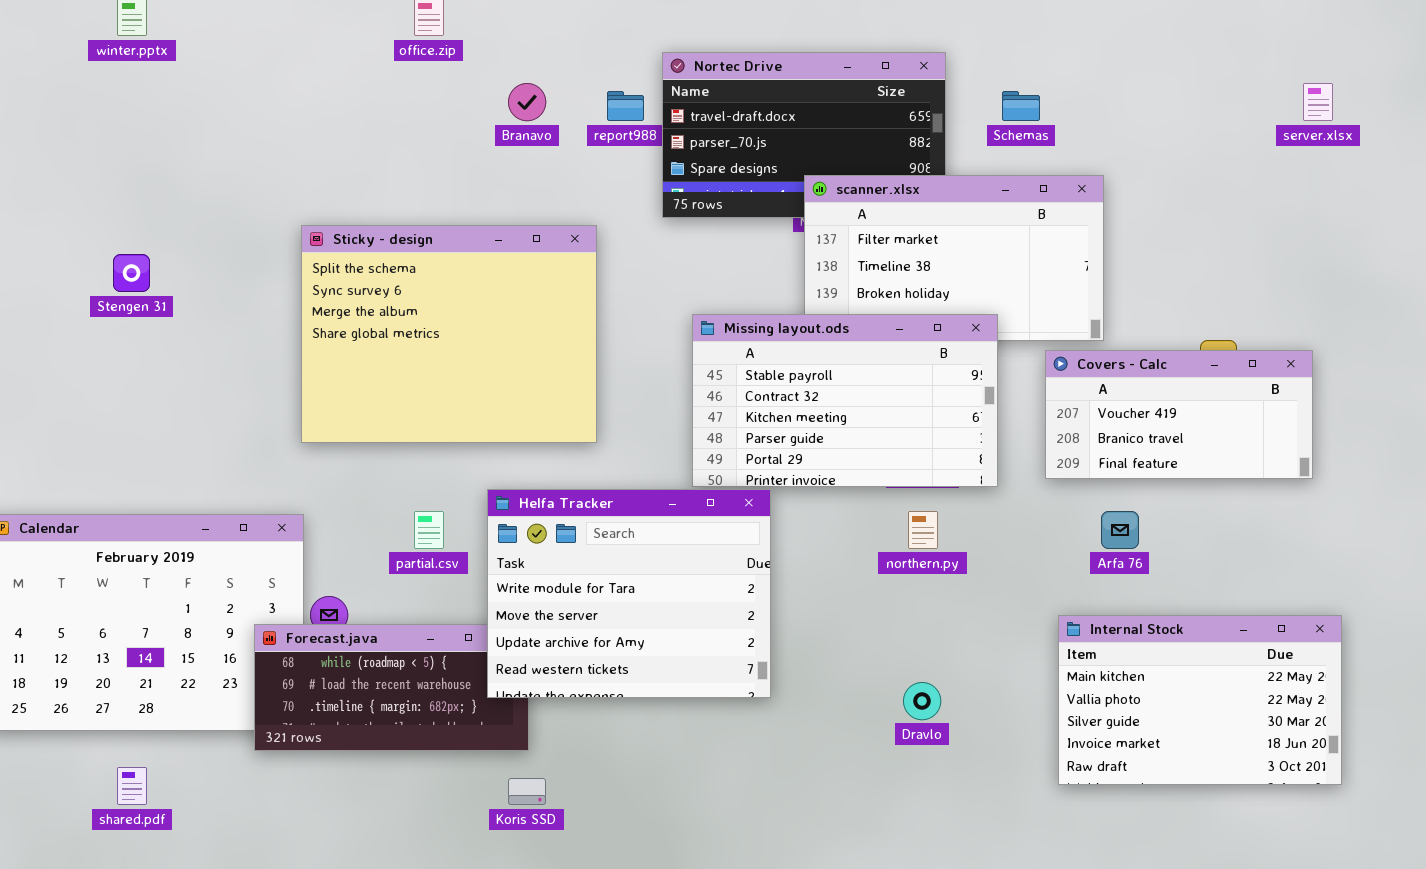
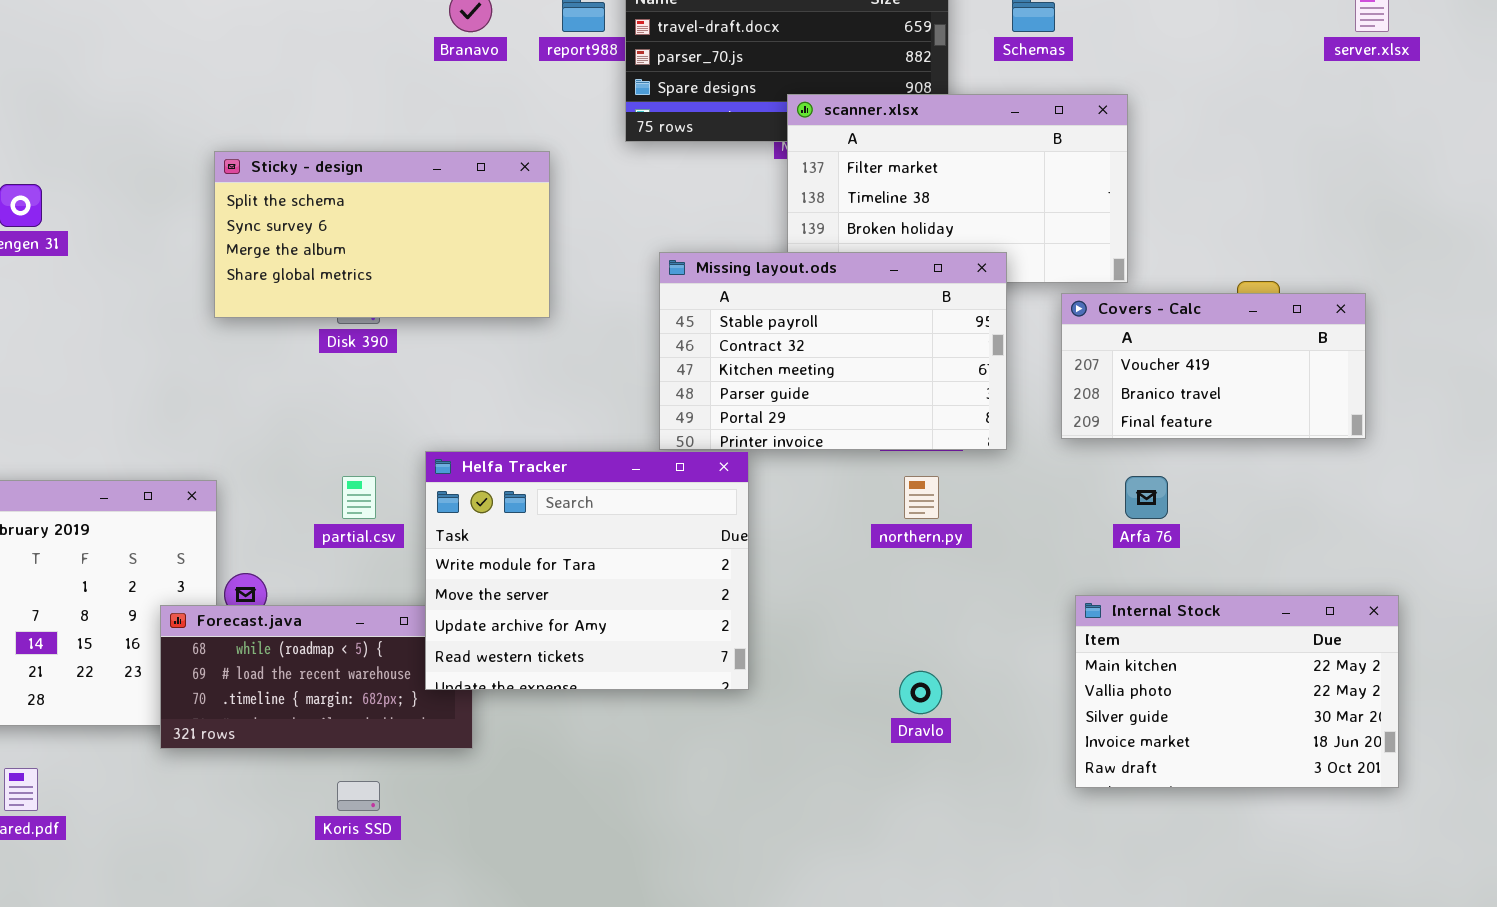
Sticky - design: [301,225,597,443] -> [214,151,550,318], resized
Koris SSD: [508,778,546,805] -> [337,781,380,811], moved

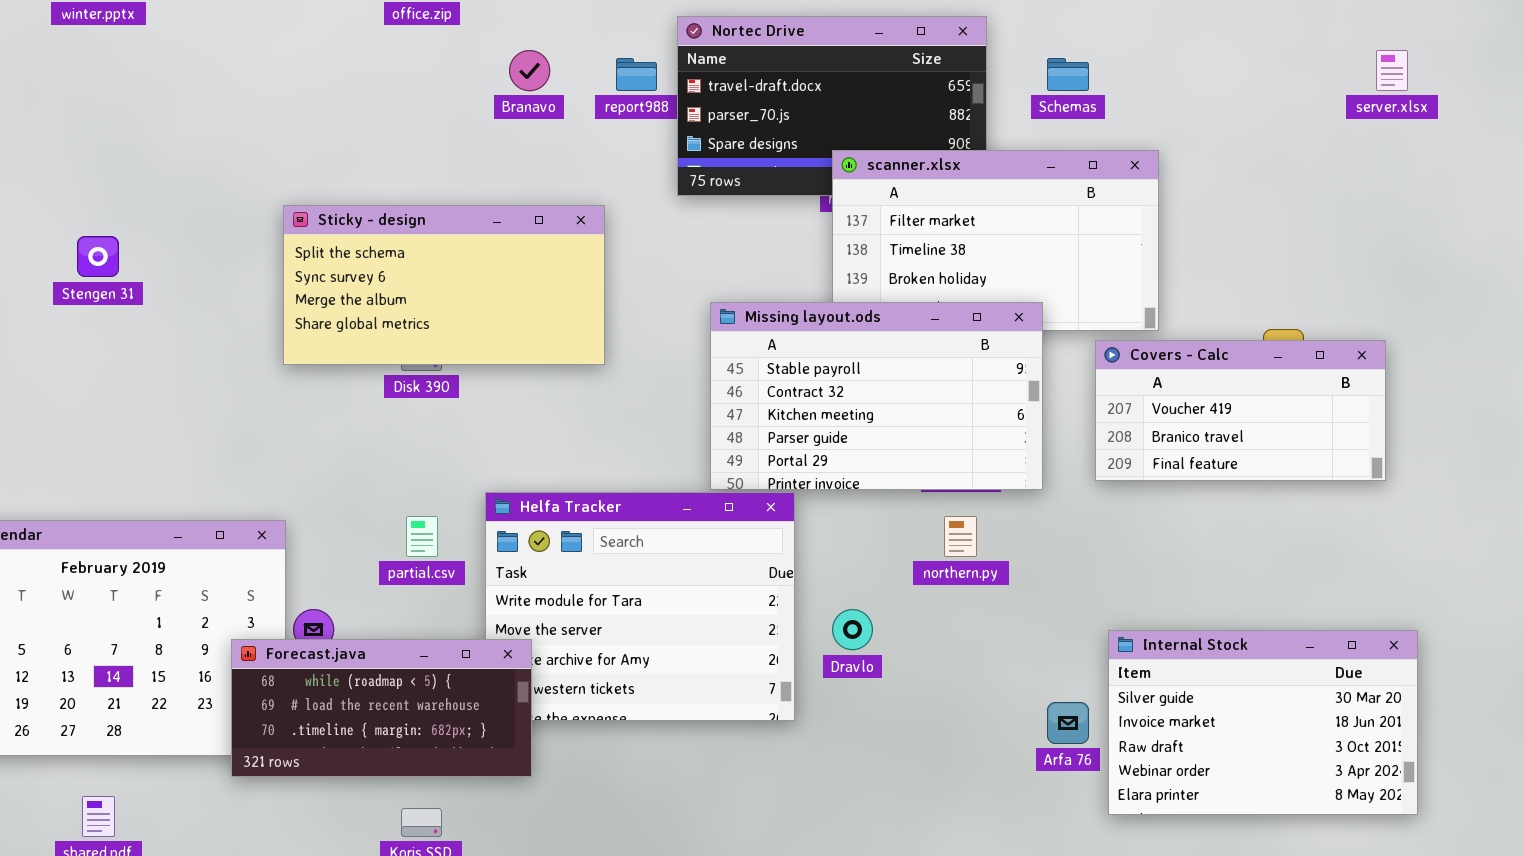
Arfa 76: [1125,476,1168,519] -> [1047,702,1089,744], moved
Internal Stock: [1075,595,1399,788] -> [1108,630,1418,815], scrolled down 2 rows
Forecast.java: [160,605,473,749] -> [231,639,532,777], raised
Dravlo: [899,671,942,714] -> [832,609,873,650], moved

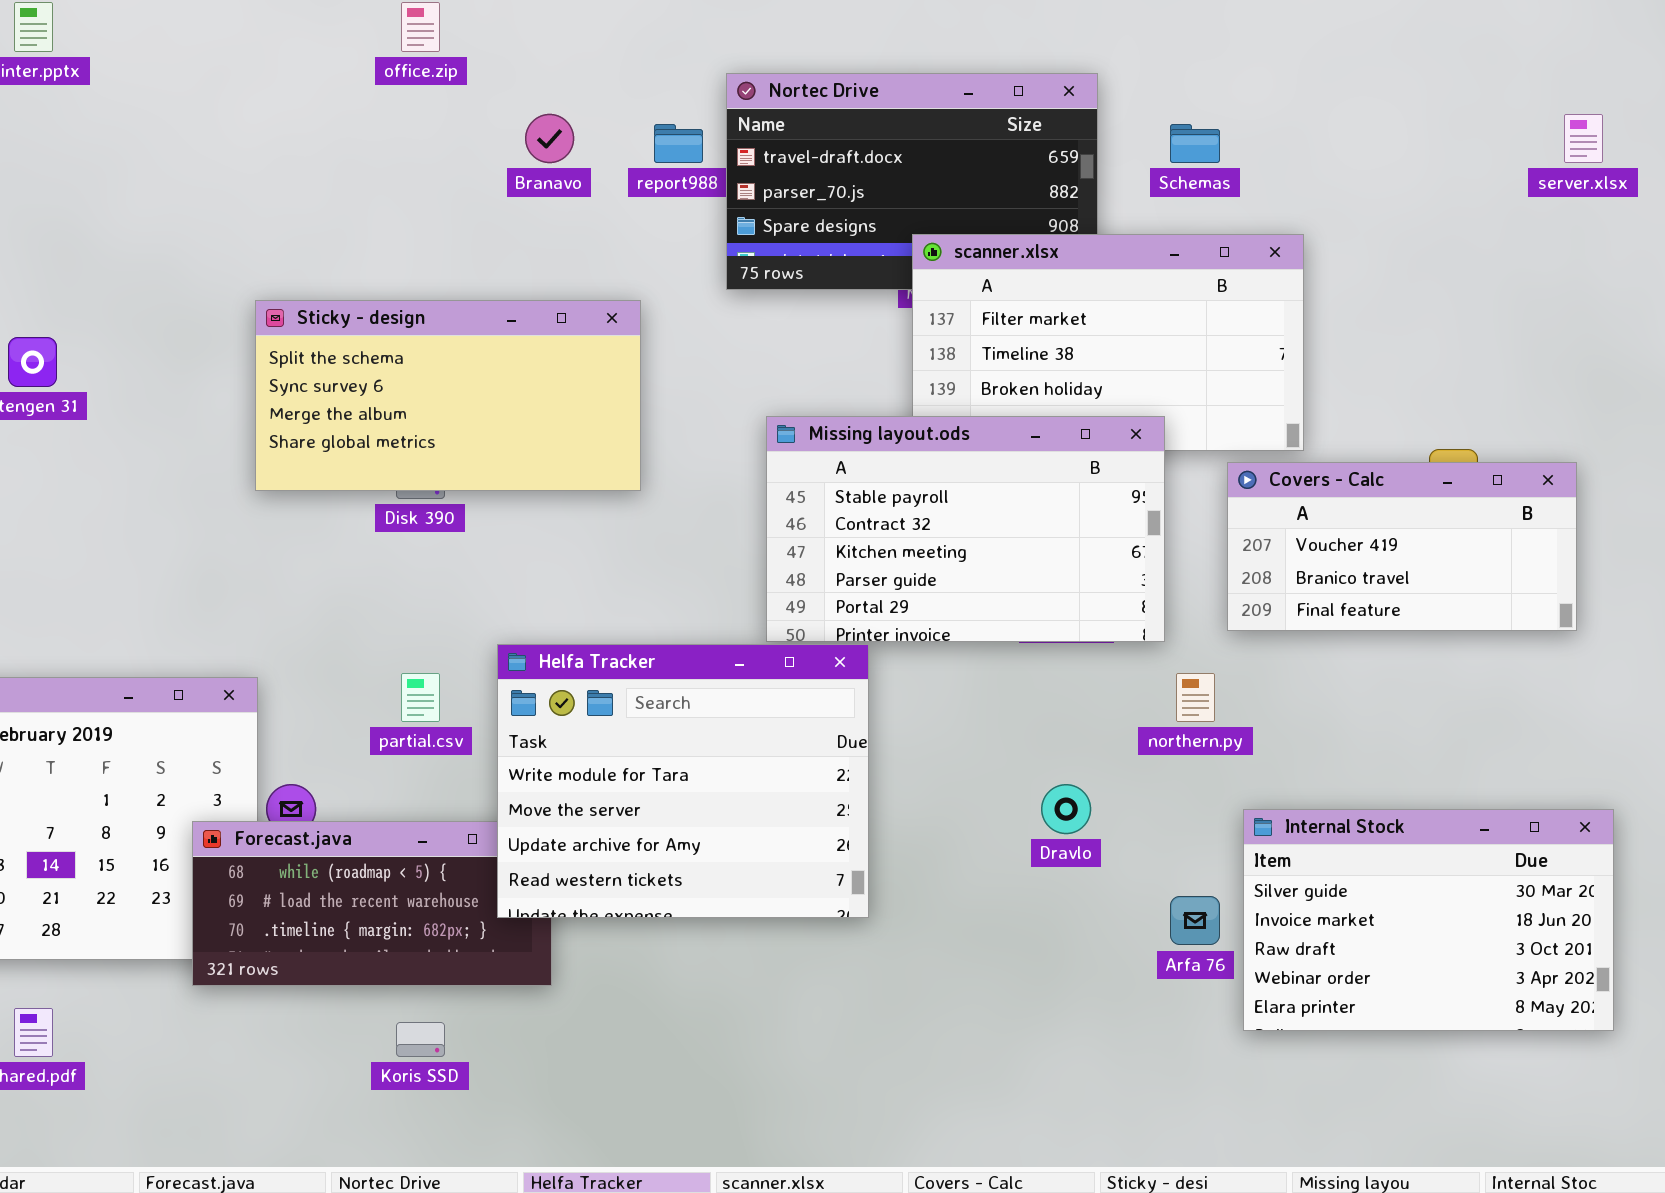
Helfa Tracker: [485,492,795,721] -> [497,644,869,918], raised
northern.py: [944,516,977,557] -> [1176,673,1215,722], moved
Dravlo: [832,609,873,650] -> [1041,784,1091,834], moved

